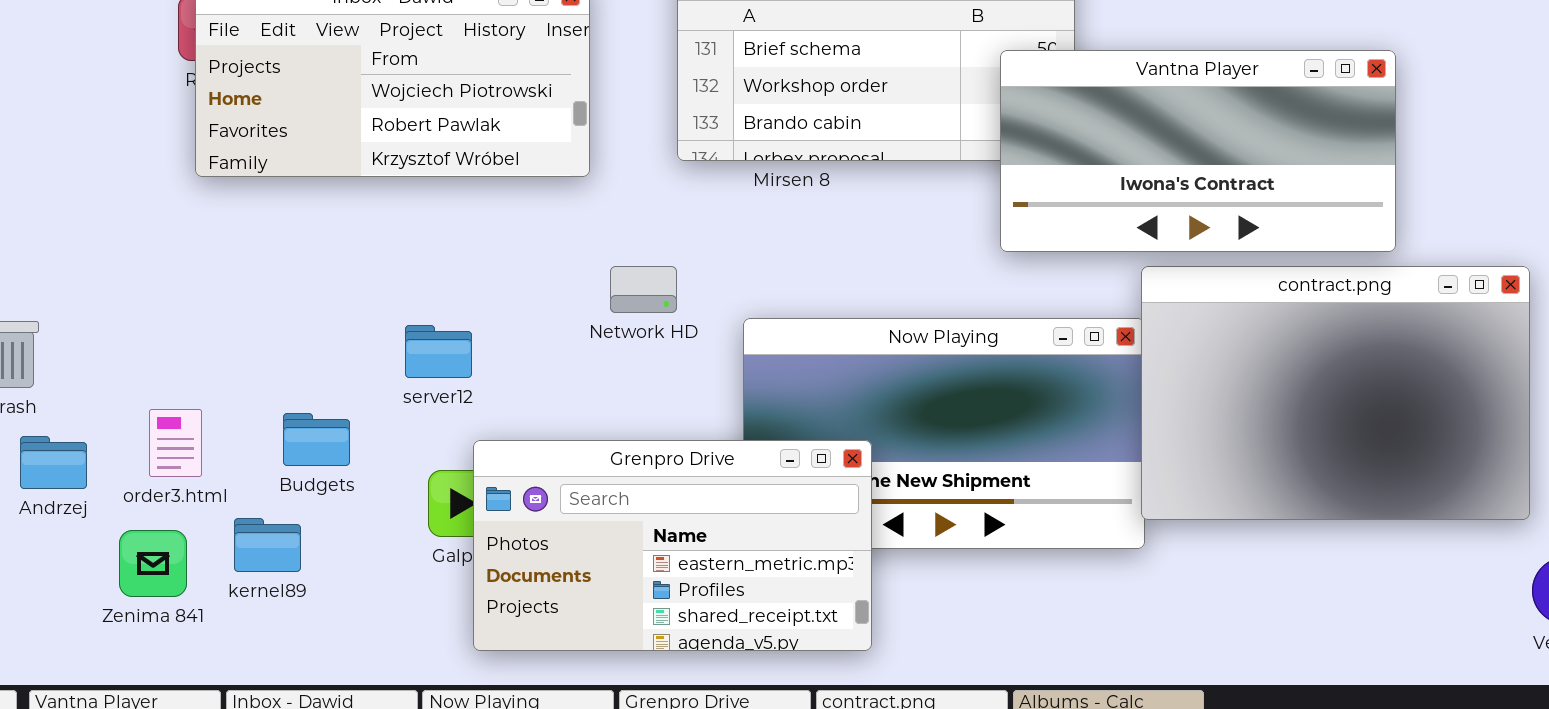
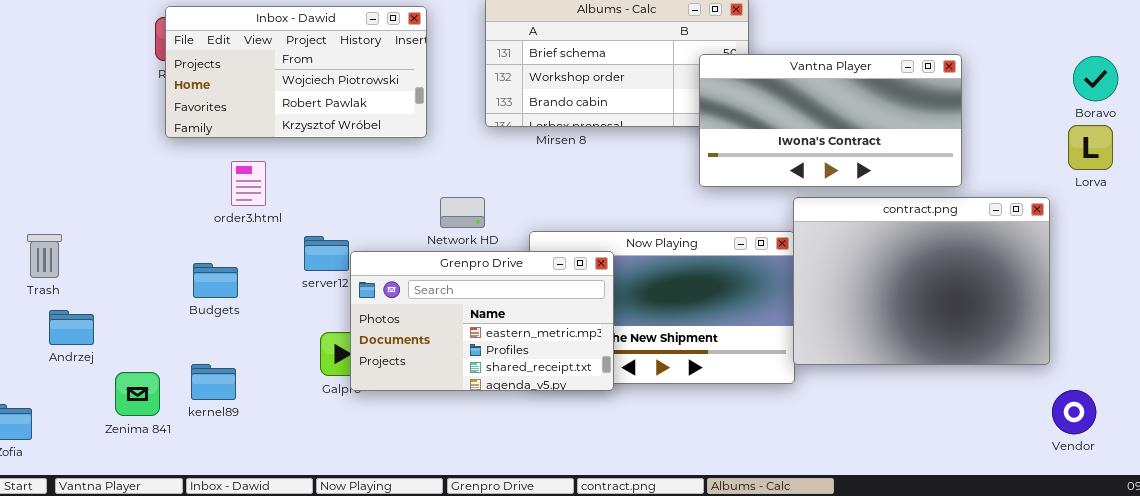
order3.html: [149,409,202,477] -> [231,161,266,206], moved
Budgets: [283,413,350,466] -> [193,263,238,298], moved
Grenpro Drive: [473,440,872,651] -> [350,251,614,391], moved

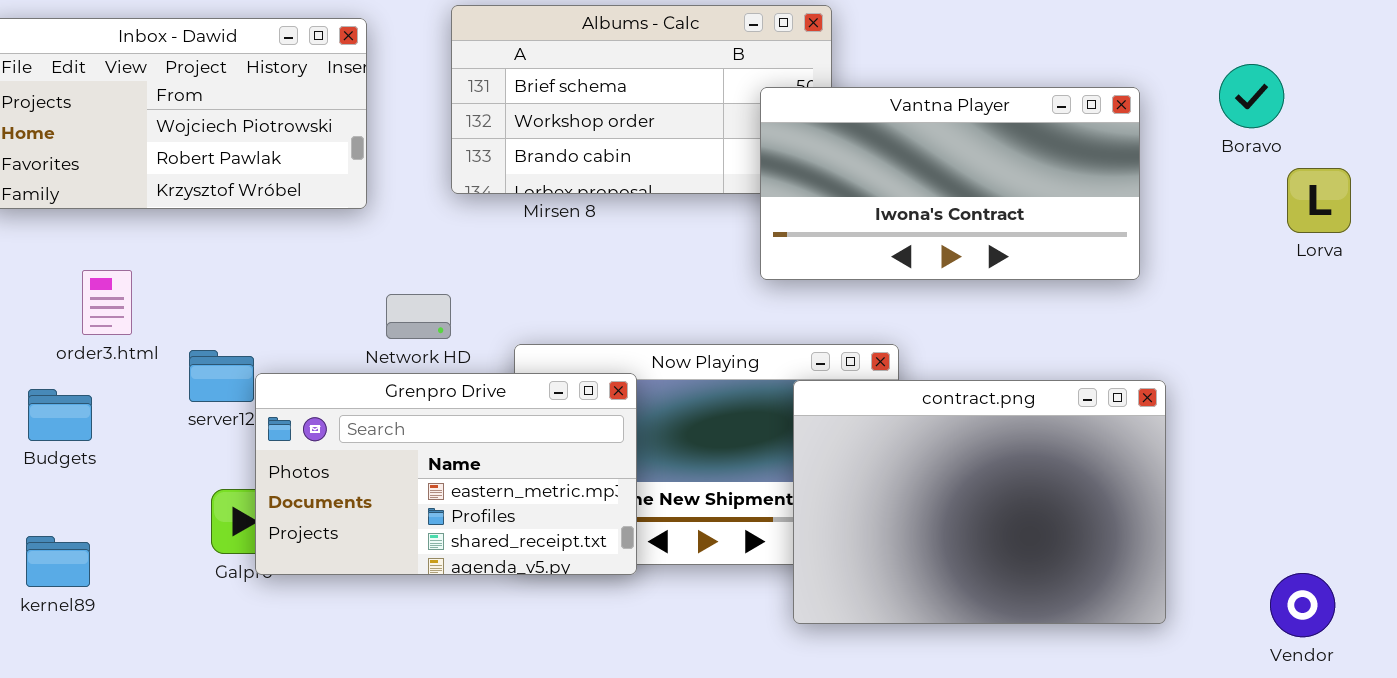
Boravo: [1073,56,1118,101] -> [1219,64,1284,128], moved
Lorva: [1068,125,1113,170] -> [1287,168,1351,233], moved
order3.html: [231,161,266,206] -> [82,270,132,335], moved
contract.png: [793,197,1050,365] -> [793,380,1166,624], moved

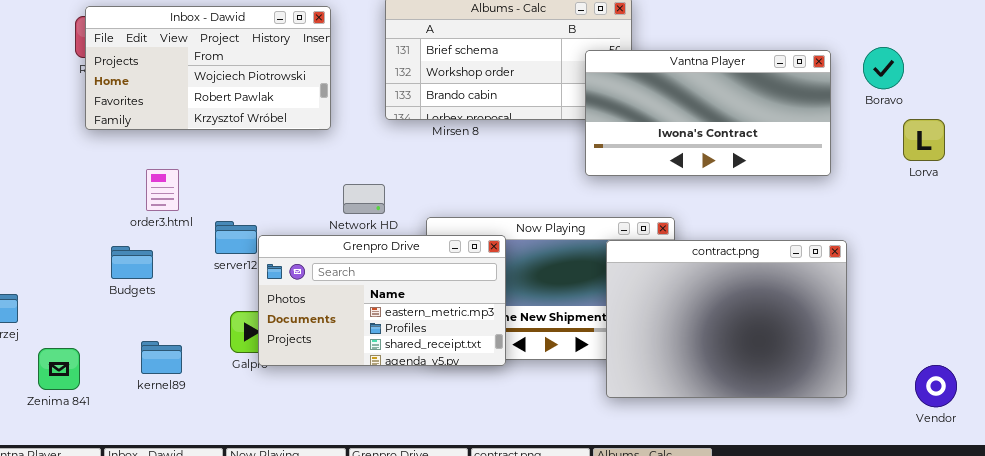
Boravo: [1219,64,1284,128] -> [863,47,904,89], moved
Lorva: [1287,168,1351,233] -> [903,119,945,161], moved
kernel89: [26,536,90,587] -> [141,341,182,374], moved

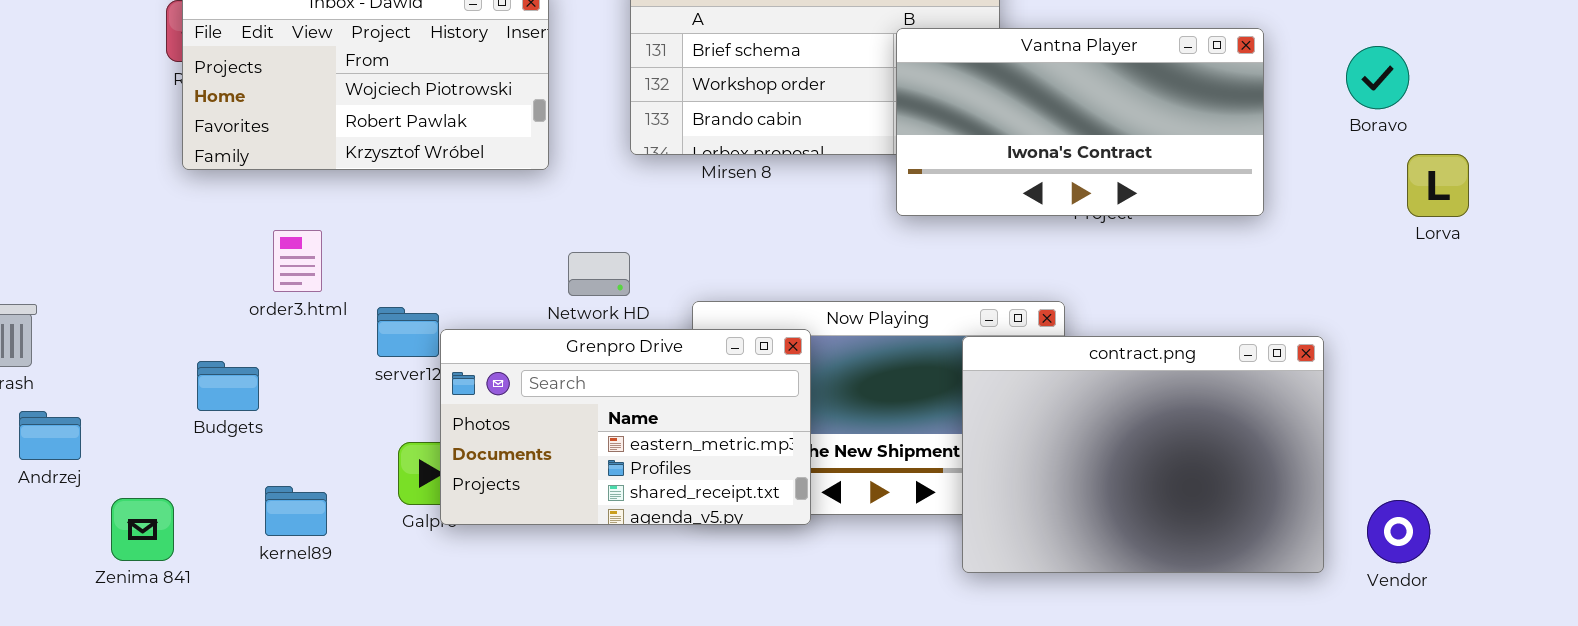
Vantna Player: [585,50,831,176] -> [896,28,1264,216], moved
Budgets: [111,246,153,279] -> [197,361,259,411], moved
Vendor: [915,365,957,407] -> [1367,500,1430,563], moved

